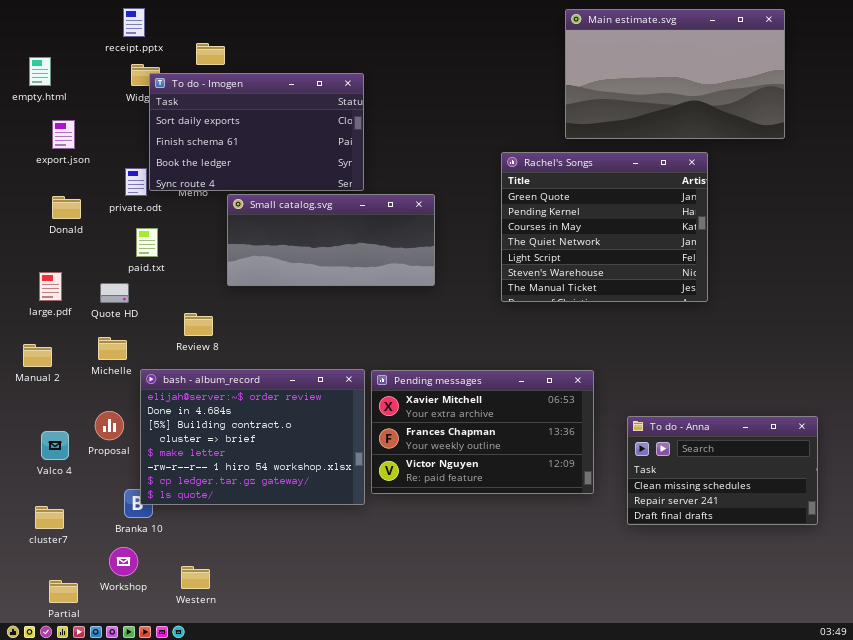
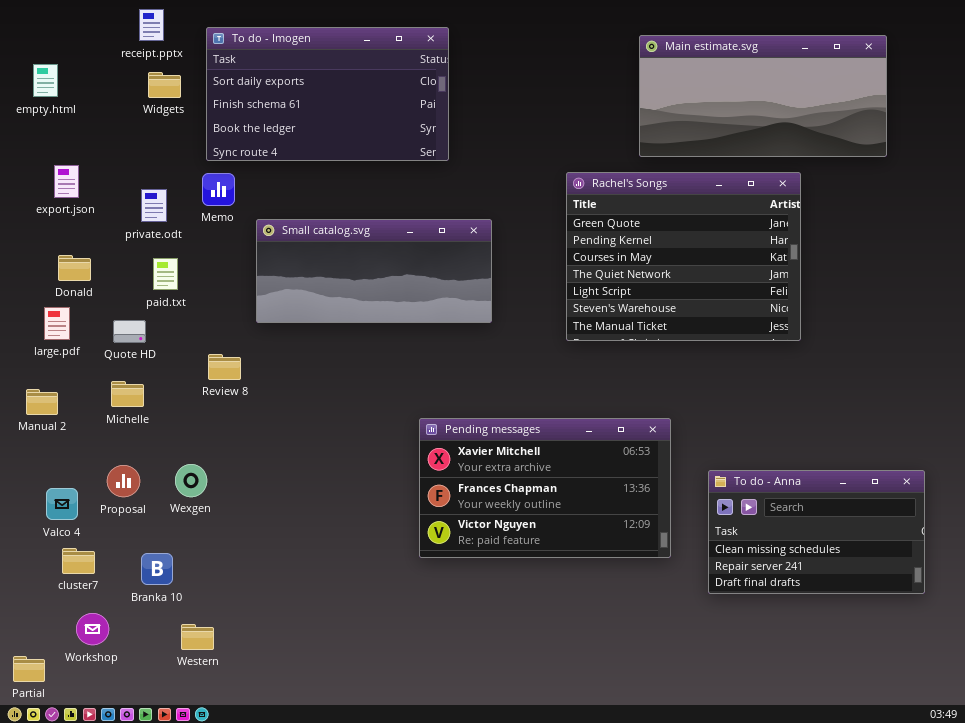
Main estimate.svg: [565,9,785,139] -> [639,35,887,157], resized
To do - Imogen: [149,73,364,191] -> [206,27,449,161], moved
export.json: [52,120,75,149] -> [54,165,79,198], moved
Donald: [52,196,81,219] -> [58,255,91,281], moved
bash - album_record: [140,369,365,505] -> none, closed
cluster7: [35,506,64,529] -> [62,548,95,574], moved
Workshop: [109,547,138,576] -> [76,613,109,645], moved
Western: [181,566,210,589] -> [181,624,214,650], moved
Partial: [49,580,78,603] -> [13,656,45,682], moved

